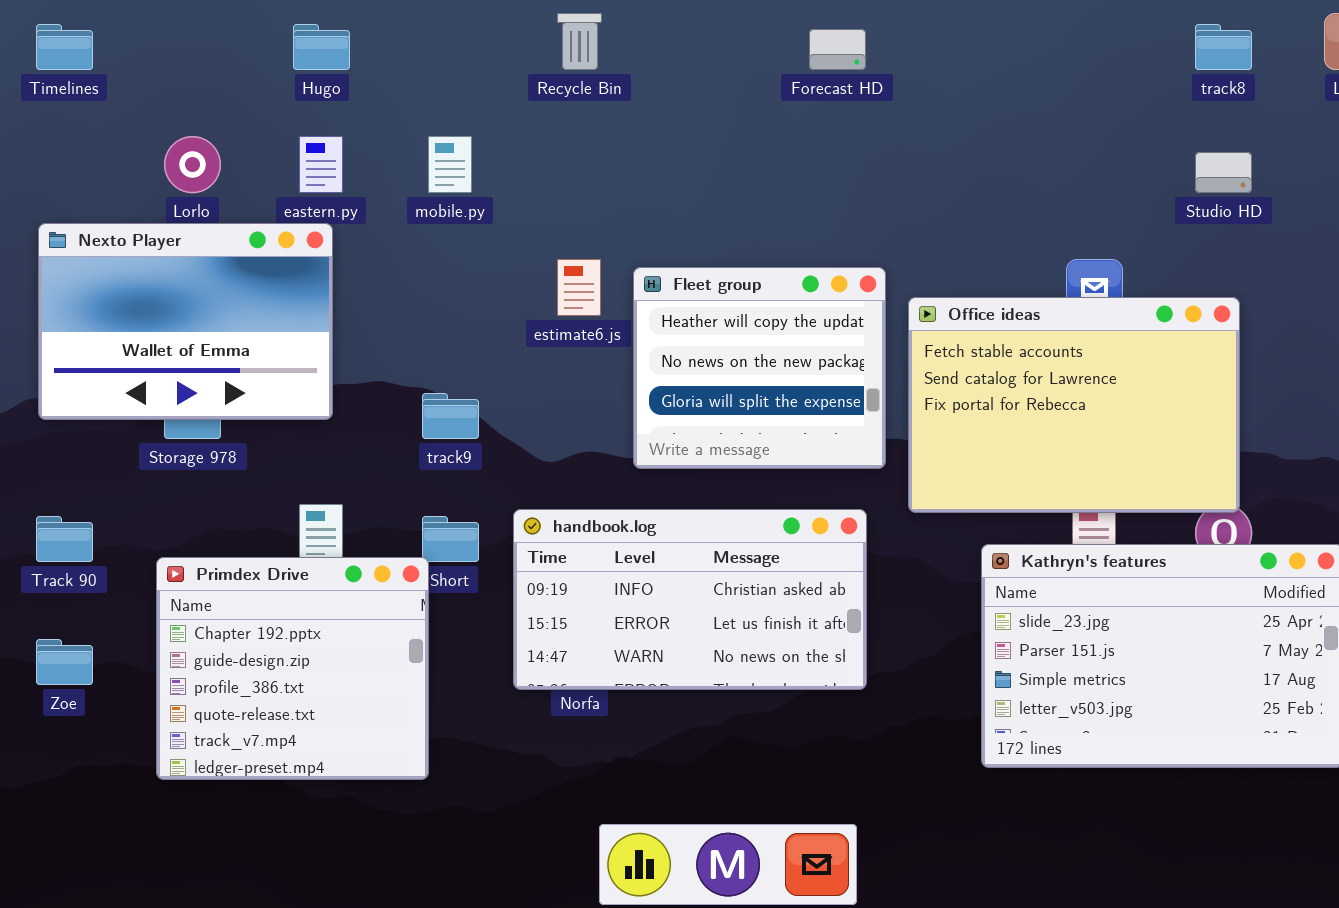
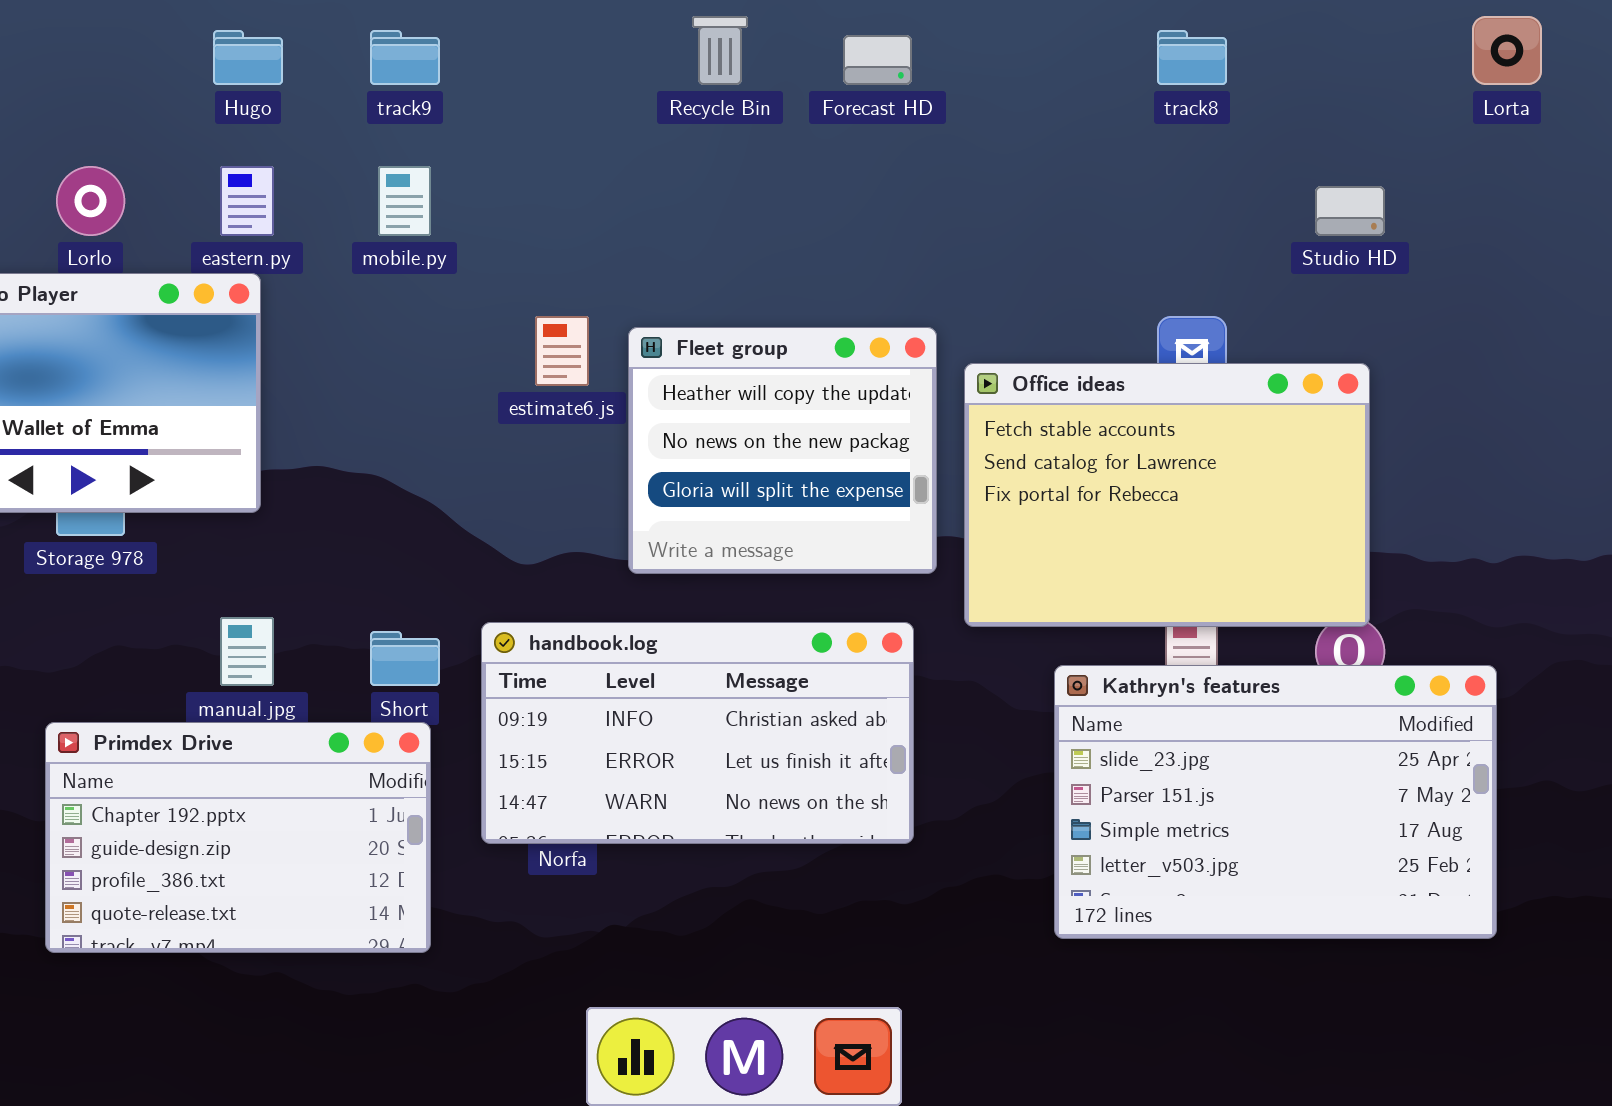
Recycle Bin: [557,13,602,70] -> [692,16,748,85], moved
track8: [1195,24,1252,70] -> [1157,30,1227,85], moved
track9: [422,393,479,439] -> [370,30,440,85], moved
Primdex Drive: [156,557,429,780] -> [45,722,431,953], resized

